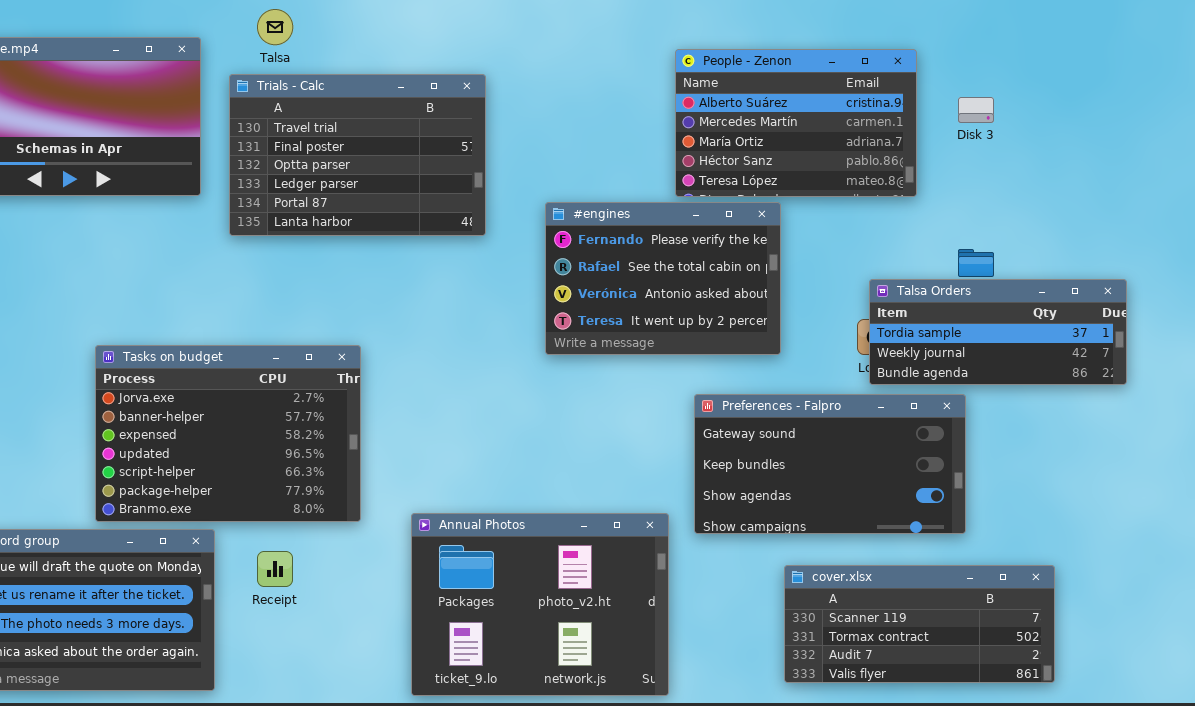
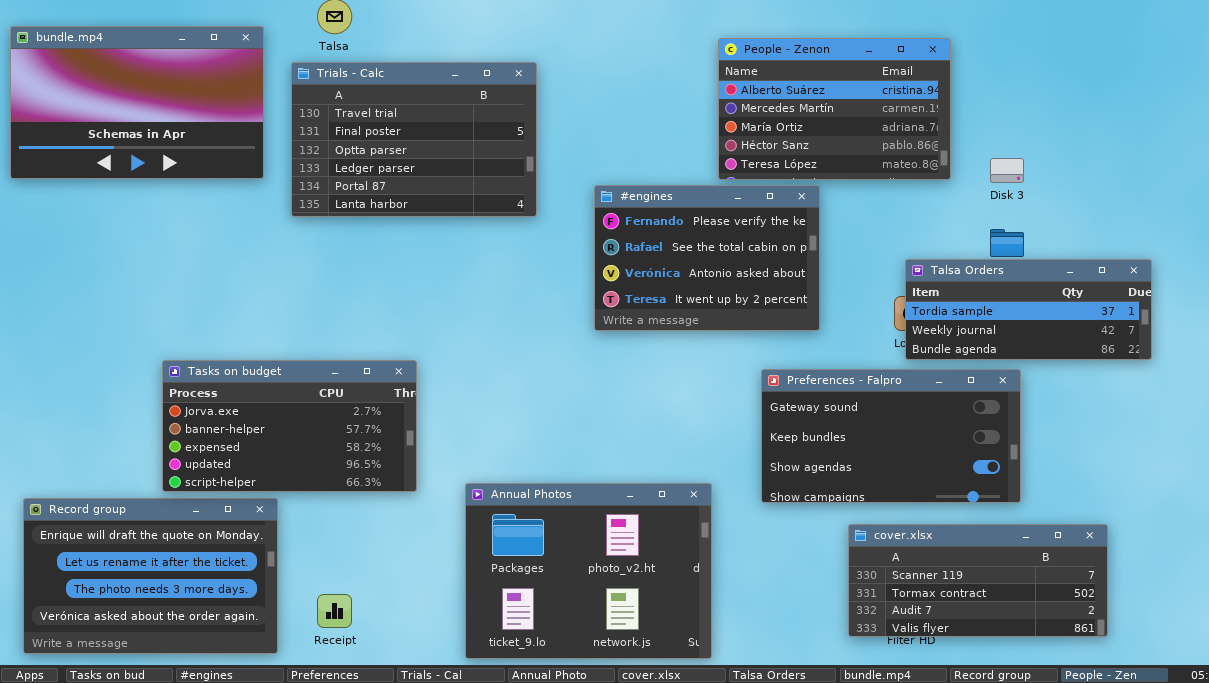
Disk 3: [958,97,994,123] -> [990,158,1024,183], moved
Tasks on budget: [95,345,361,522] -> [162,360,417,492], resized
Preferences - Falpro: [694,394,966,534] -> [761,369,1021,503], moved
Receipt: [257,551,293,587] -> [317,594,352,628], moved
cover.xlsx: [784,565,1055,683] -> [848,524,1108,637], moved

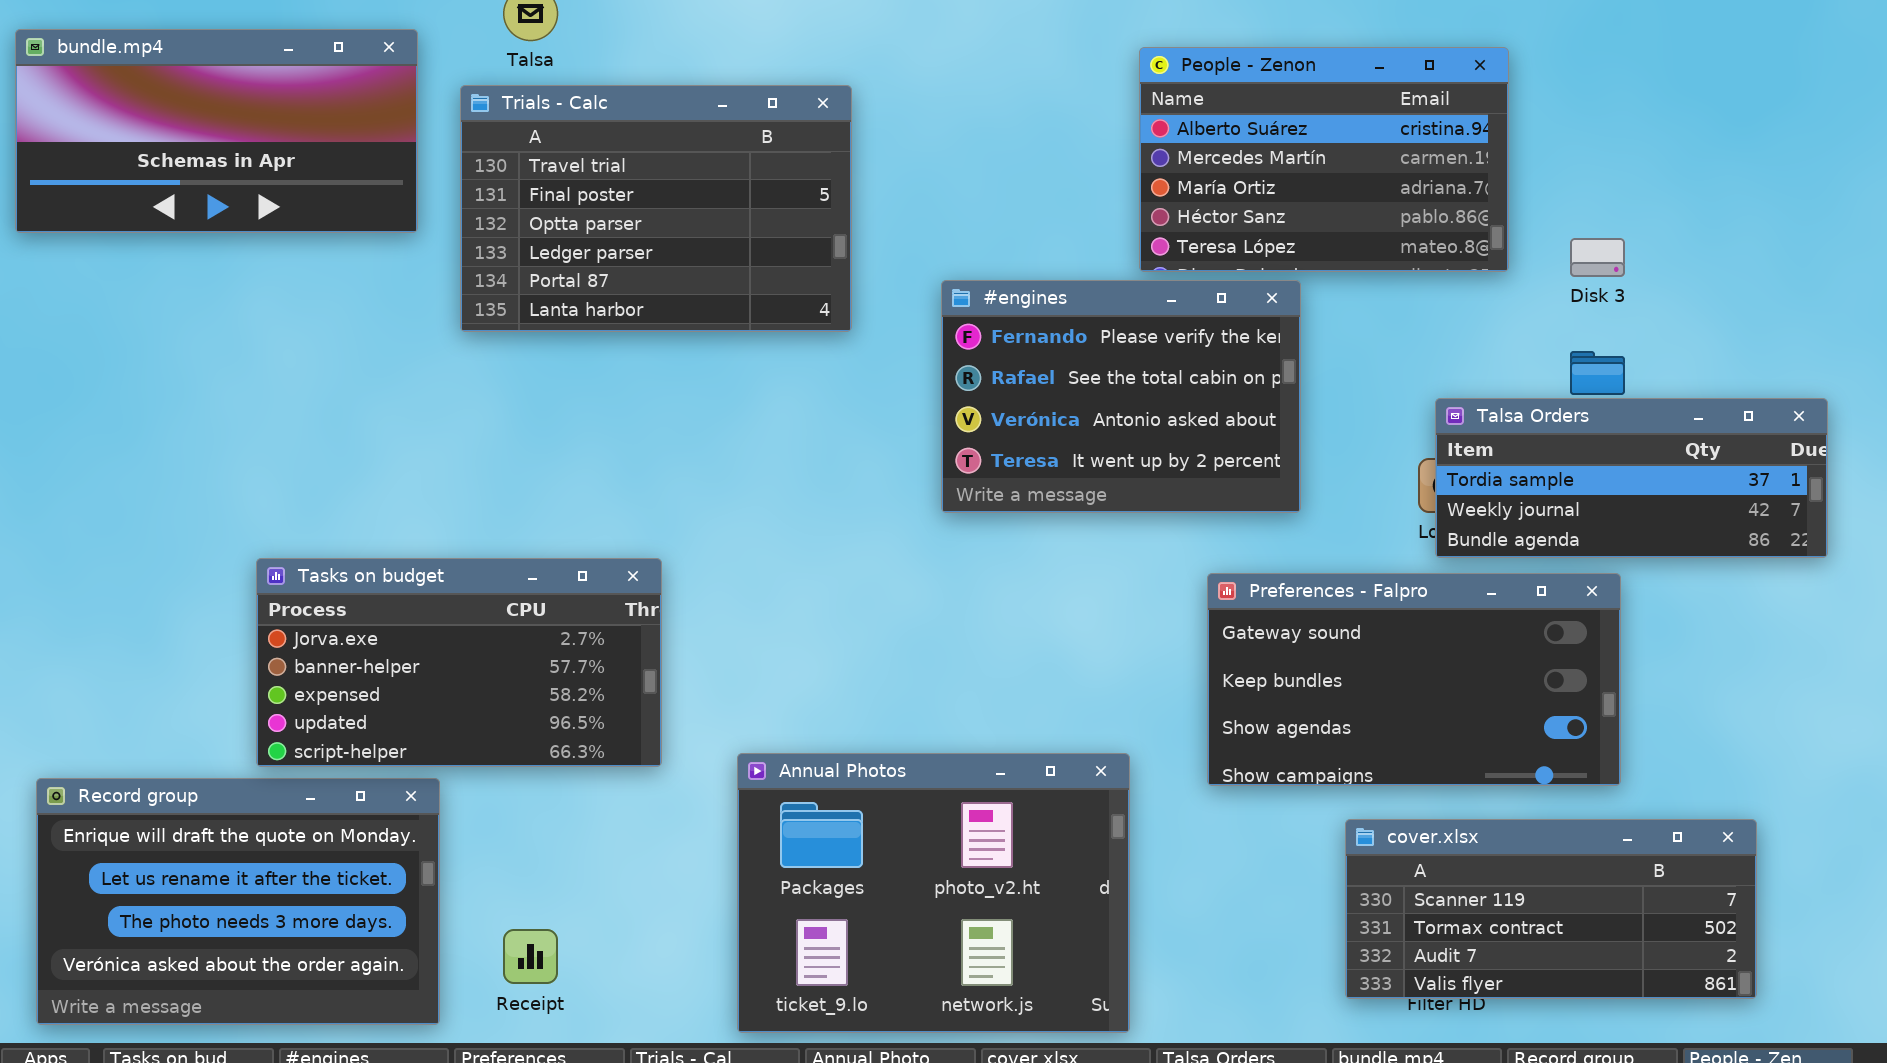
bundle.mp4: [10,26,264,179] -> [15,29,418,233], resized

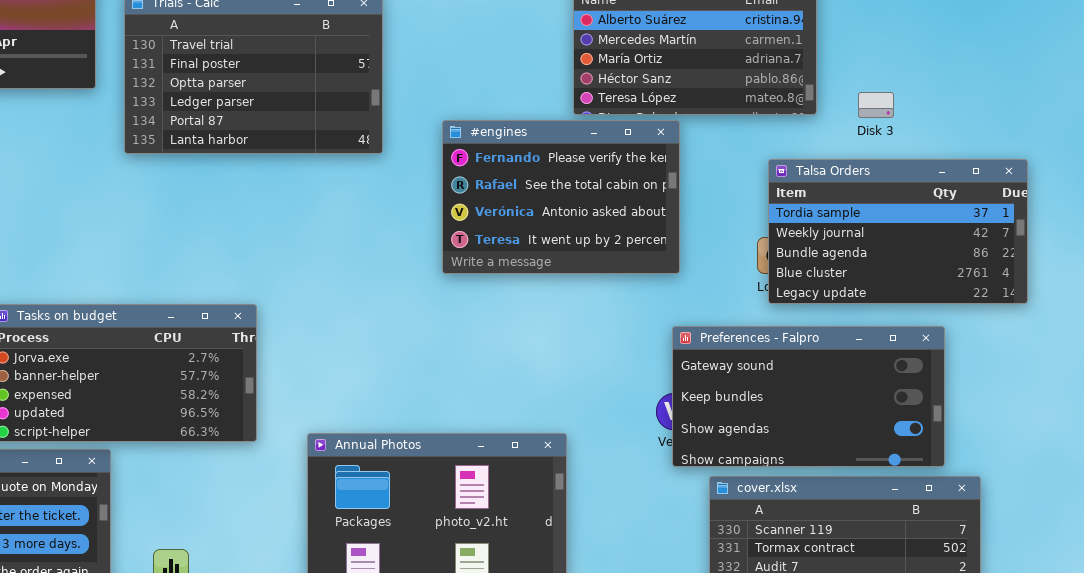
Talsa Orders: [1435,398,1828,558] -> [768,159,1028,304], resized
Preferences - Falpro: [1207,573,1621,786] -> [672,326,945,467], moved

